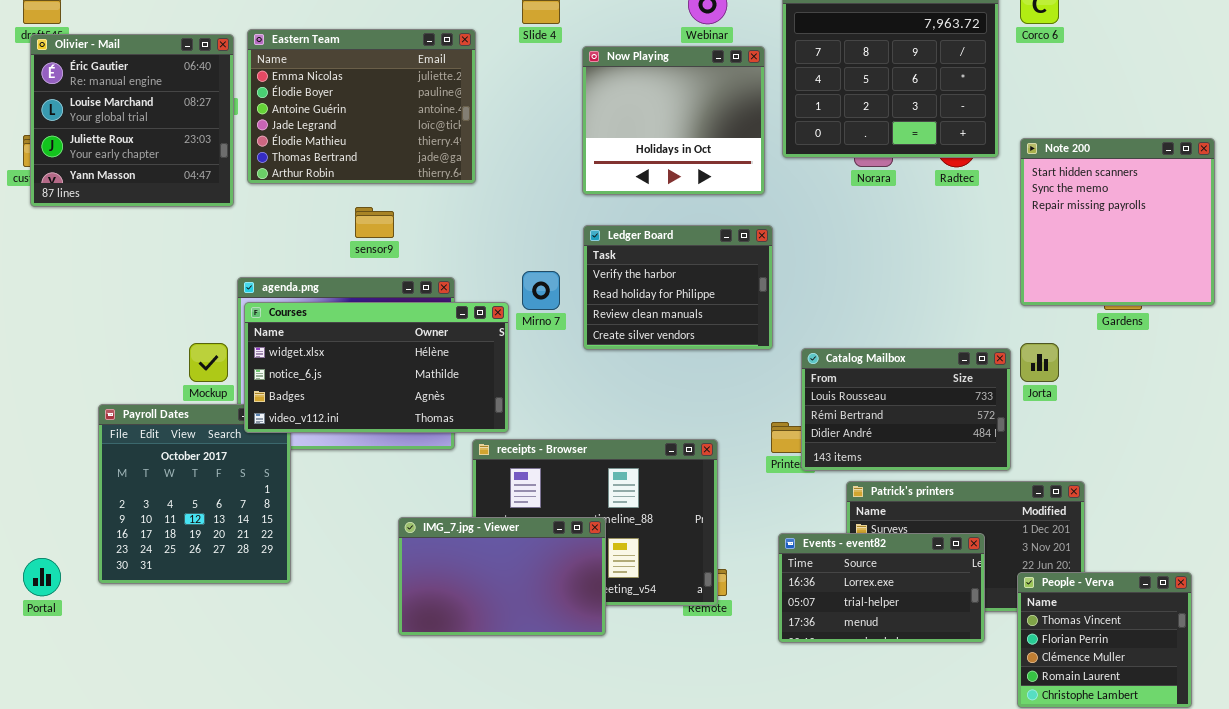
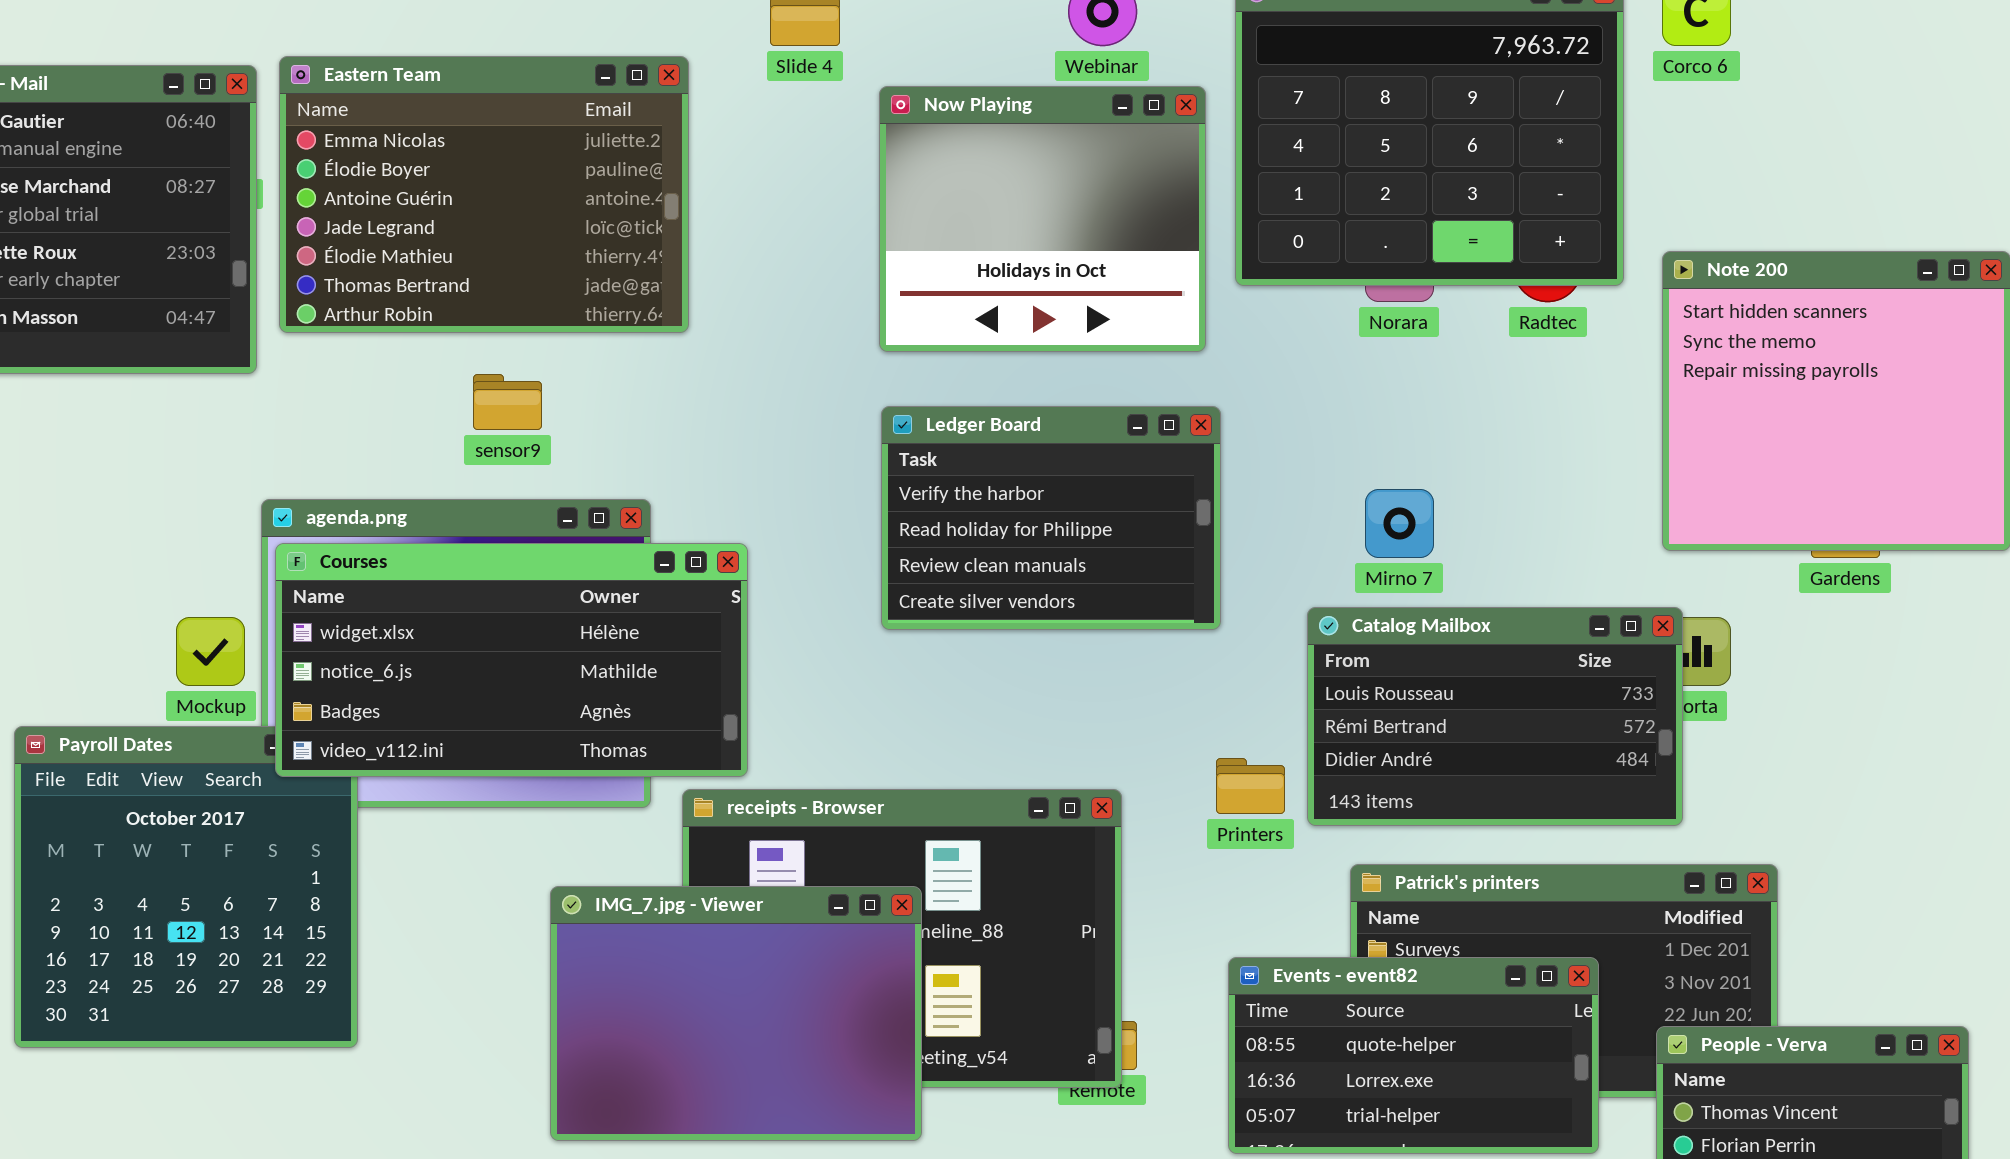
Mirno 7: [522,271,560,310] -> [1365,489,1434,558], moved
Catalog Mailbox: [801,348,1011,471] -> [1307,607,1683,826], moved
IMG_7.jpg - Viewer: [398,517,606,636] -> [550,886,922,1141], resized
Events - event82: [778,533,985,643] -> [1228,957,1599,1154], scrolled up 1 row

